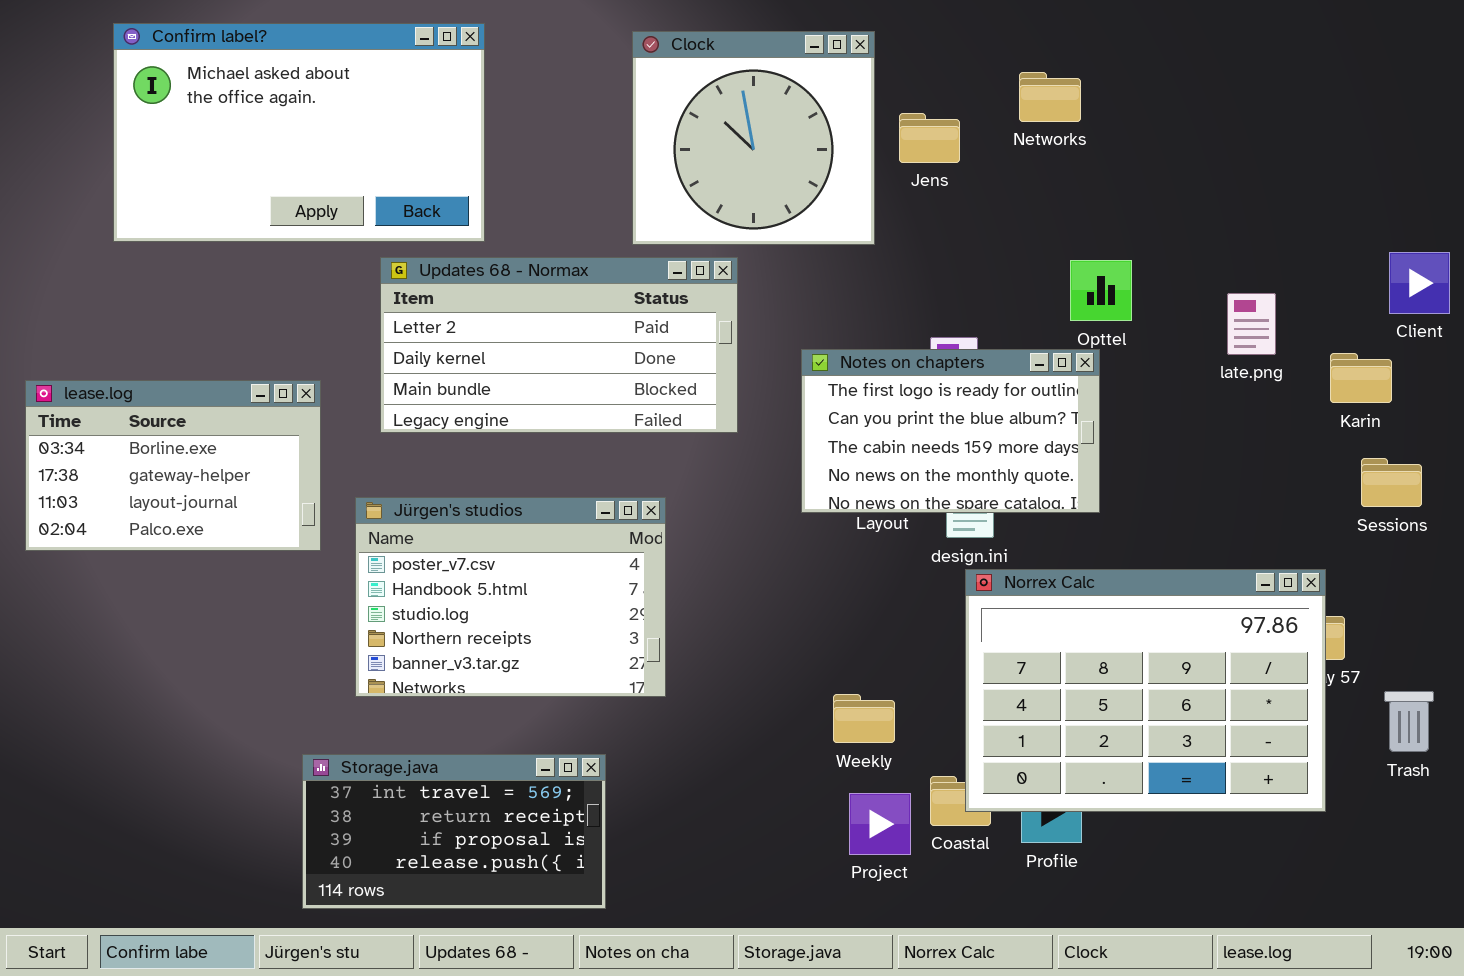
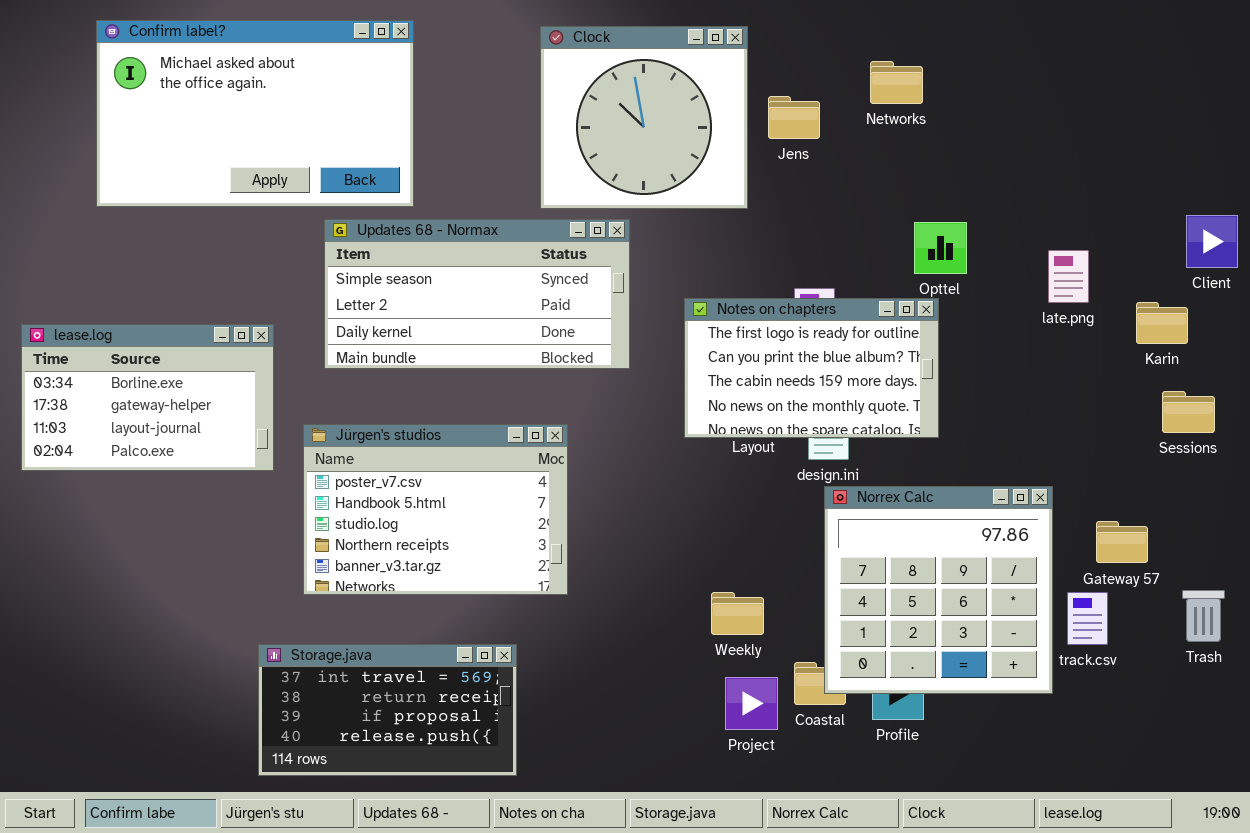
Updates 68 - Normax: [380,257,738,433] -> [324,219,630,369], scrolled up 1 row
Norrex Calc: [965,569,1326,812] -> [824,486,1053,694], resized

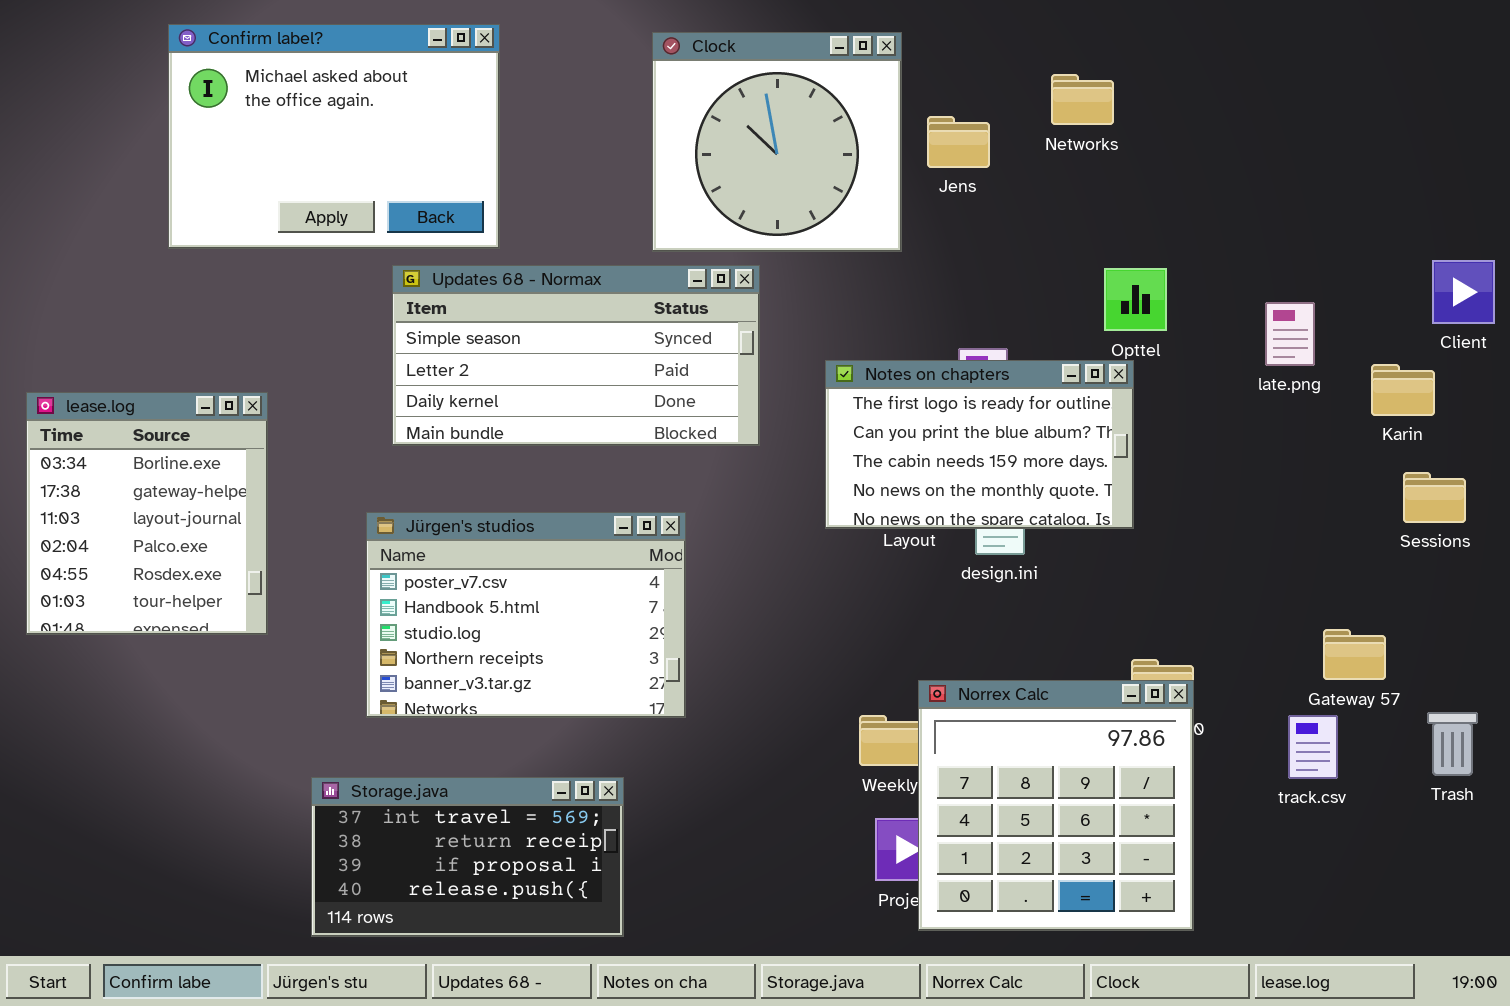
Confirm label?: [96,20,414,207] -> [168,24,500,249], resized
lease.log: [21,324,274,471] -> [26,392,268,635], resized
Norrex Calc: [824,486,1053,694] -> [918,680,1194,931], moved

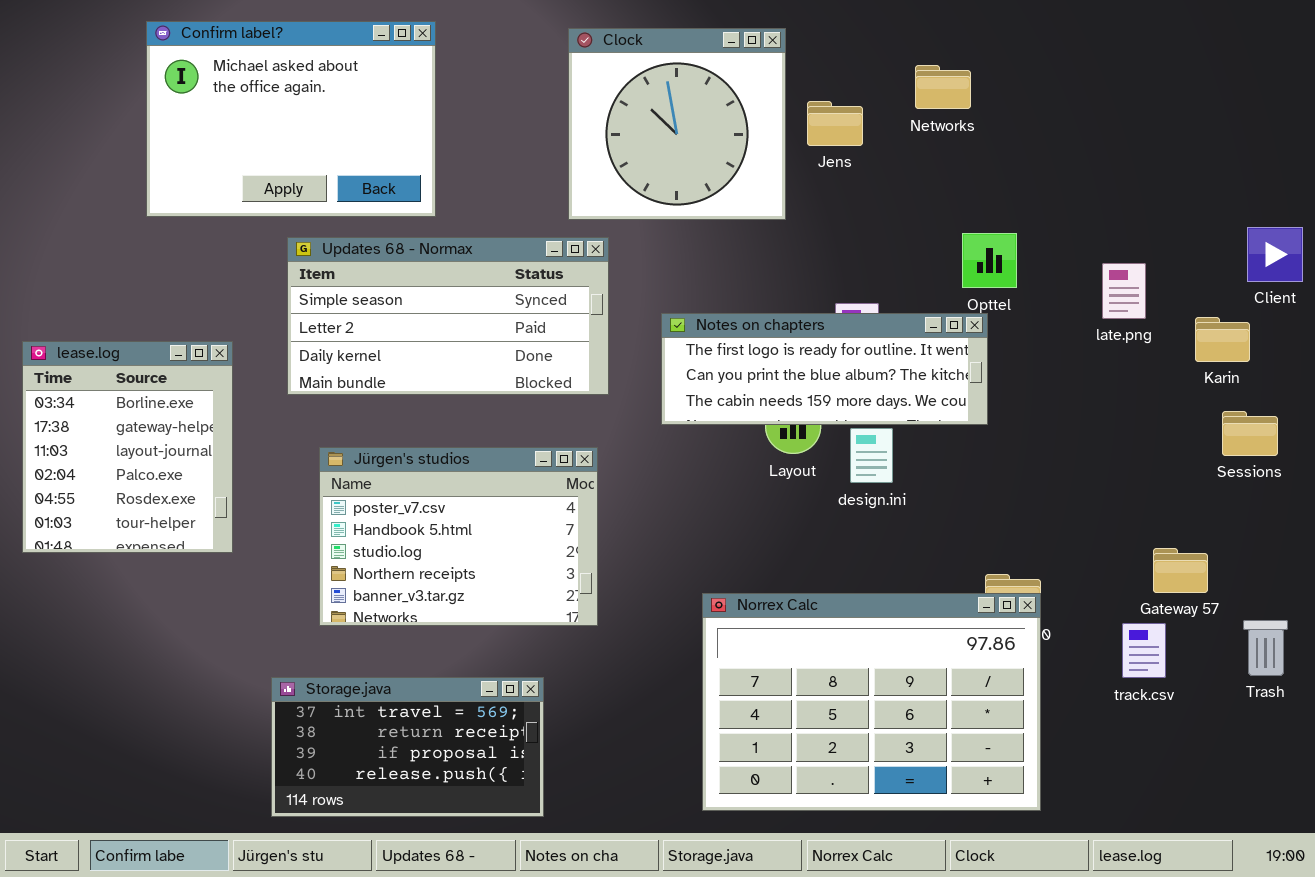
Updates 68 - Normax: [392,265,760,446] -> [287,237,609,395], moved
Notes on chapters: [825,360,1134,529] -> [661,313,988,425], resized
Norrex Calc: [918,680,1194,931] -> [702,593,1041,811], resized

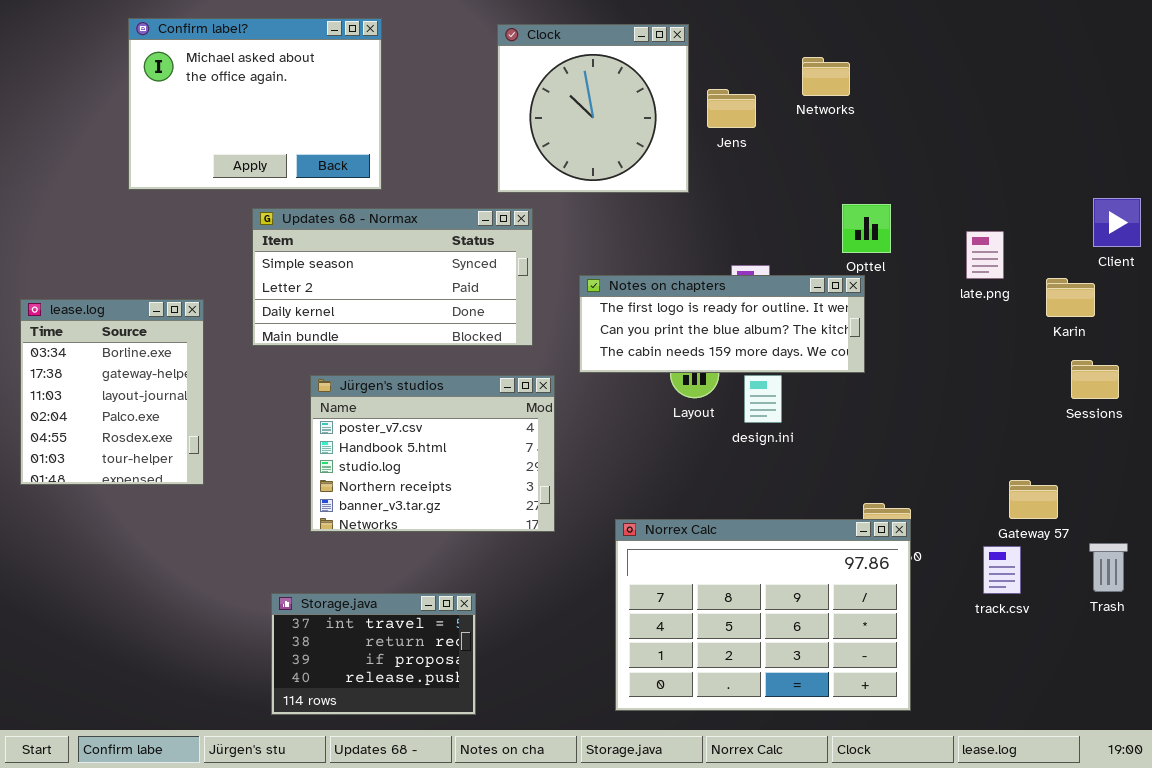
Jürgen's studios: [319,447,598,626] -> [310,375,555,532], moved
Storage.java: [271,677,544,817] -> [271,593,476,715], resized

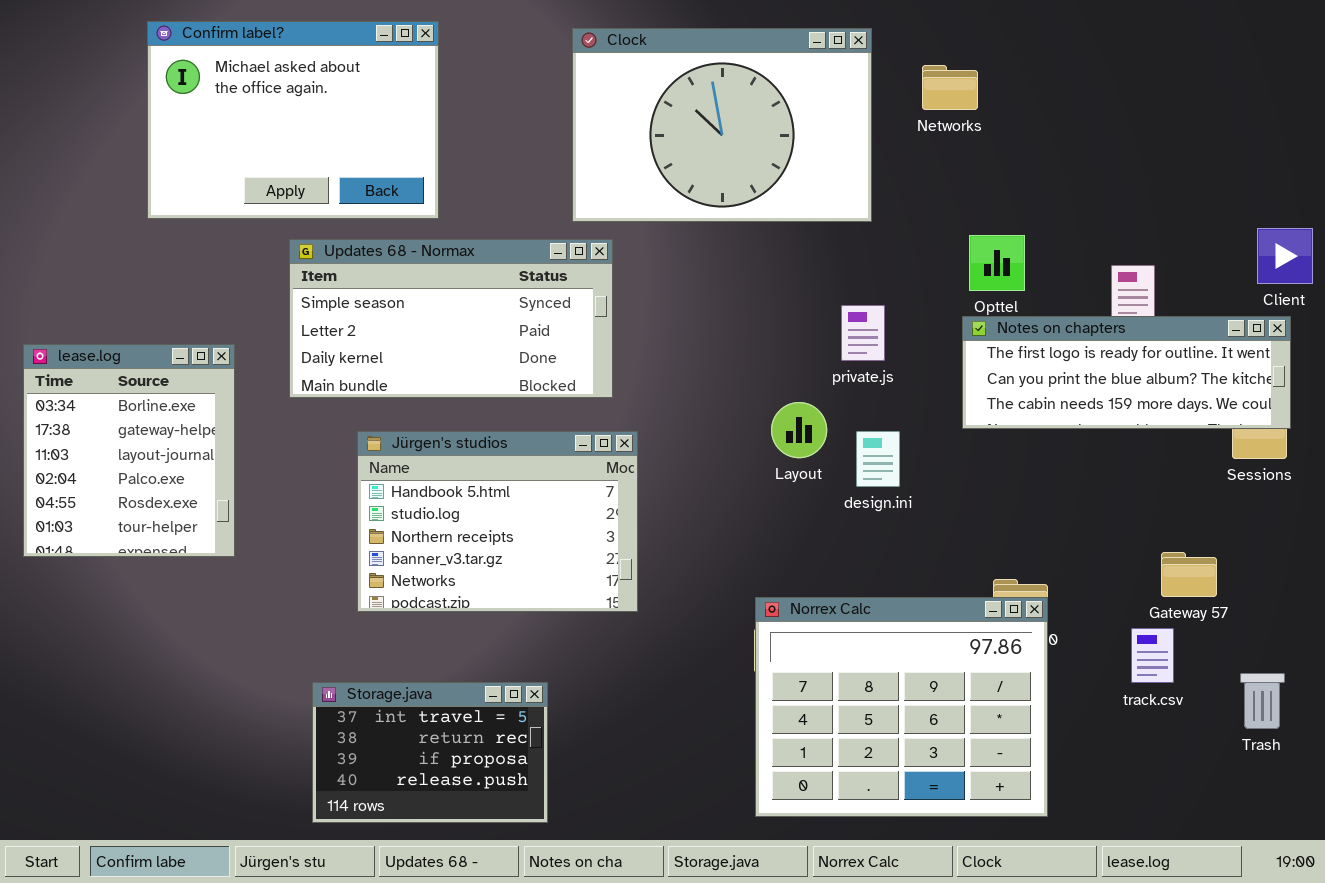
Clock: [497,24,689,193] -> [572,28,872,222], resized
Notes on chapters: [579,275,865,373] -> [962,316,1291,429], moved
Jürgen's studios: [310,375,555,532] -> [357,431,638,612], scrolled down 1 row
Norrex Calc: [615,519,911,711] -> [755,597,1048,817], resized
Trash: [1089,543,1128,592] -> [1240,673,1285,729], moved

